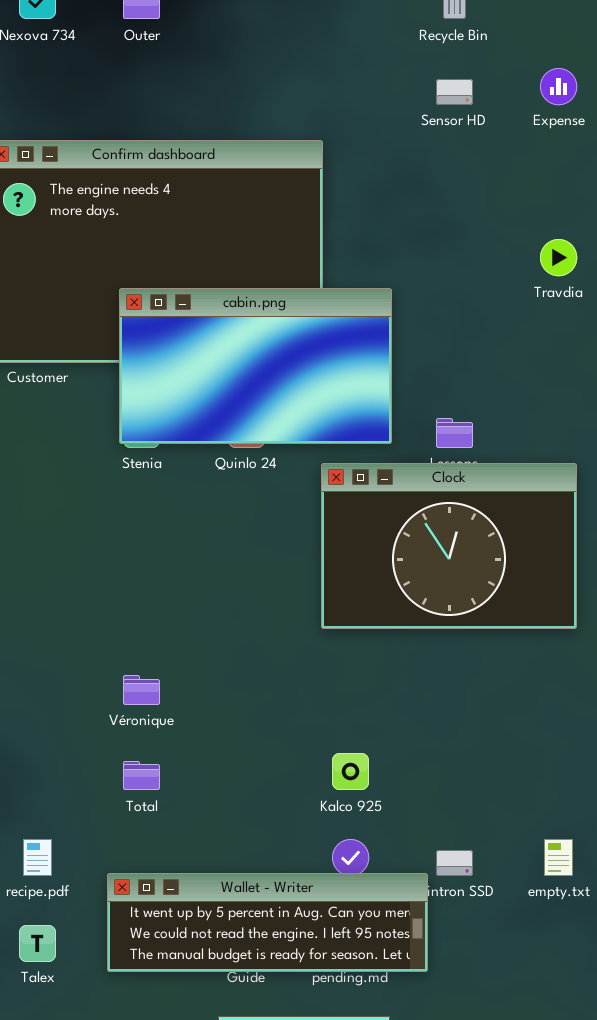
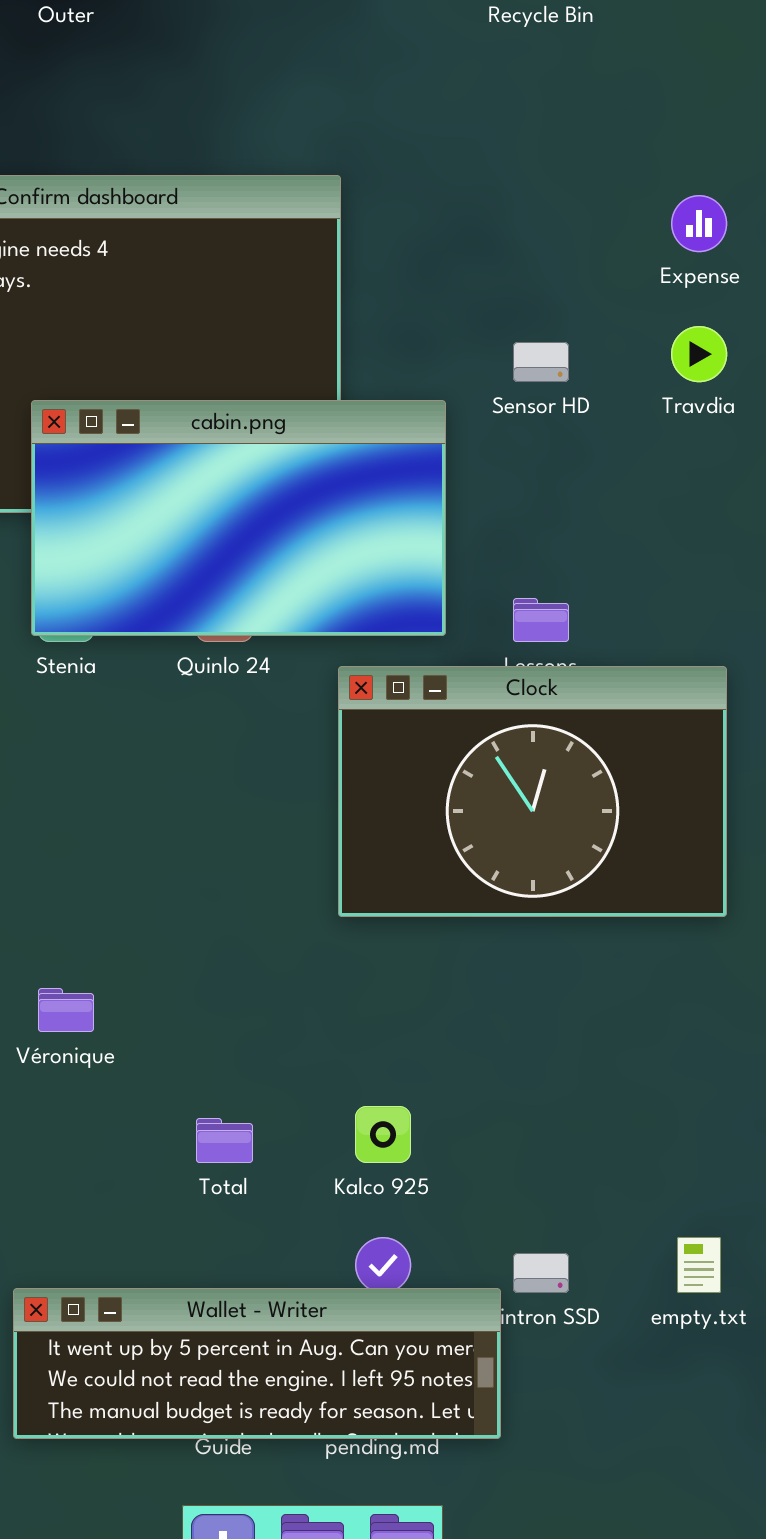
Expense: [540,68,577,105] -> [671,195,727,252], moved
Sensor HD: [436,79,473,105] -> [513,342,569,382], moved
Total: [123,761,160,790] -> [196,1118,253,1163], moved

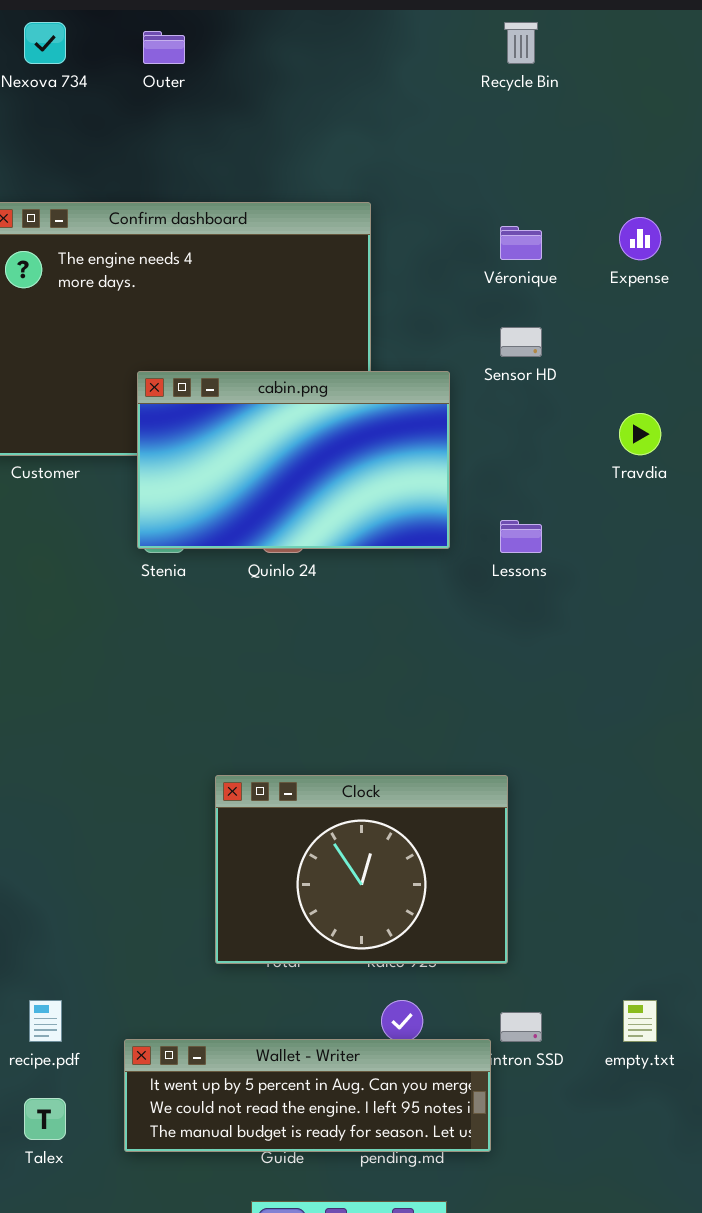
Travdia: [671,326,727,382] -> [619,413,661,455], moved
Clock: [338,666,727,917] -> [215,775,508,964], moved
Véronique: [38,988,94,1032] -> [500,226,542,260], moved

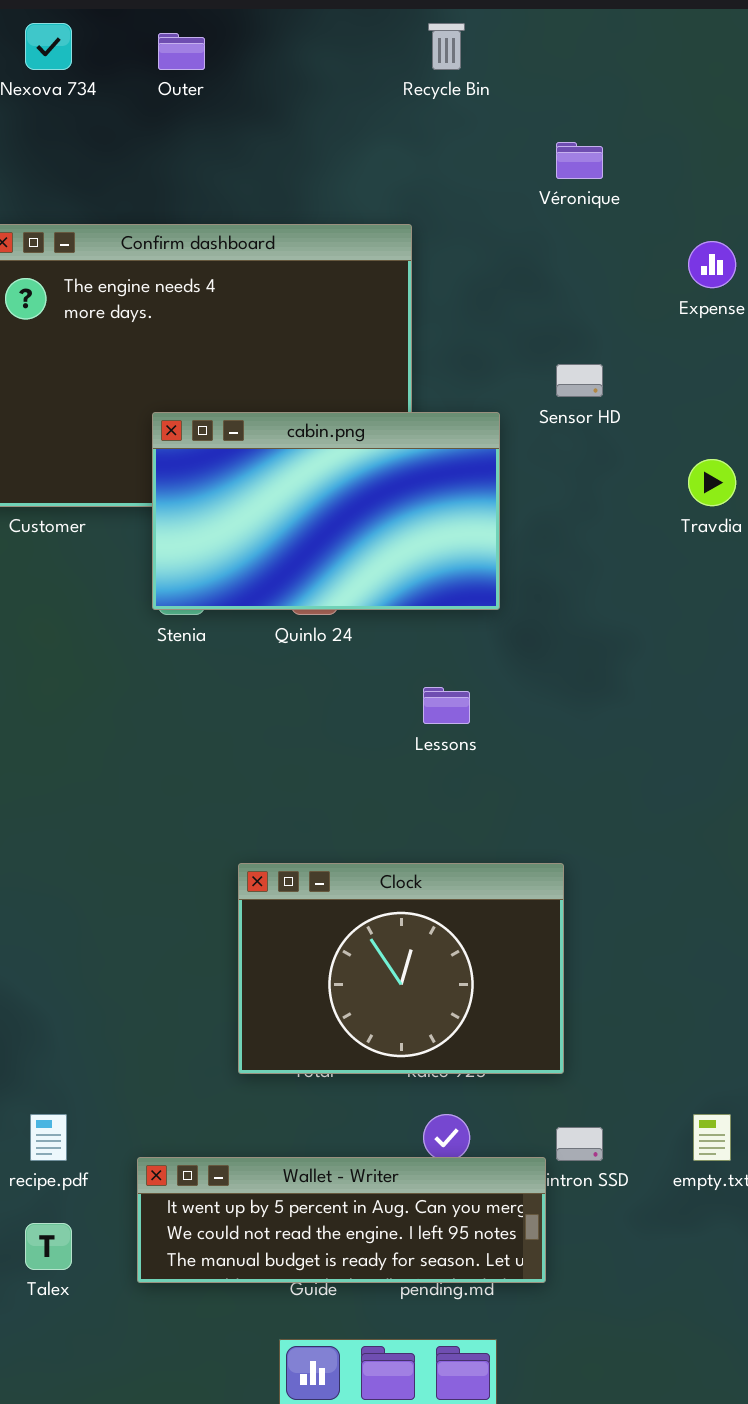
Recycle Bin: [504,22,538,64] -> [428,23,465,70], moved
Véronique: [500,226,542,260] -> [556,142,603,179], moved
Lessons: [500,520,542,553] -> [423,687,470,724], moved

